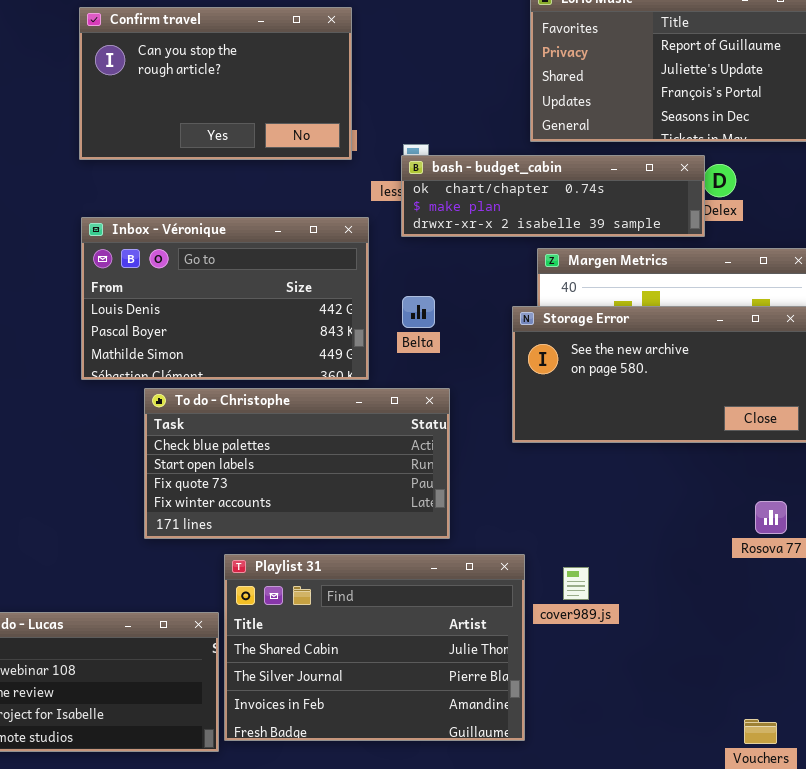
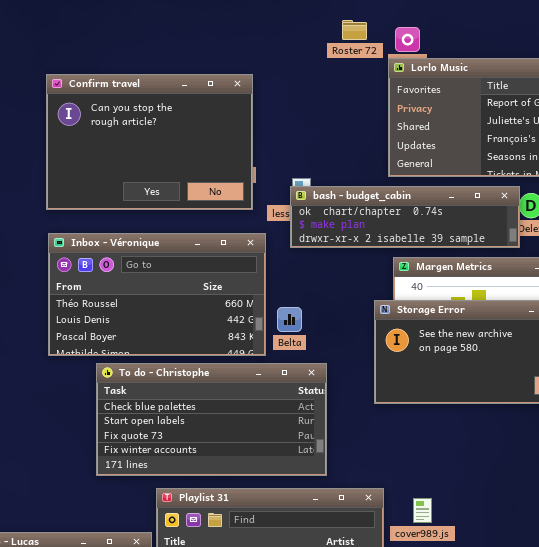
Confirm travel: [79,7,352,160] -> [46,74,253,210], resized
Inbox - Véronique: [81,217,369,380] -> [48,233,266,356], scrolled up 1 row
Belta: [402,296,435,328] -> [277,307,302,332], moved

